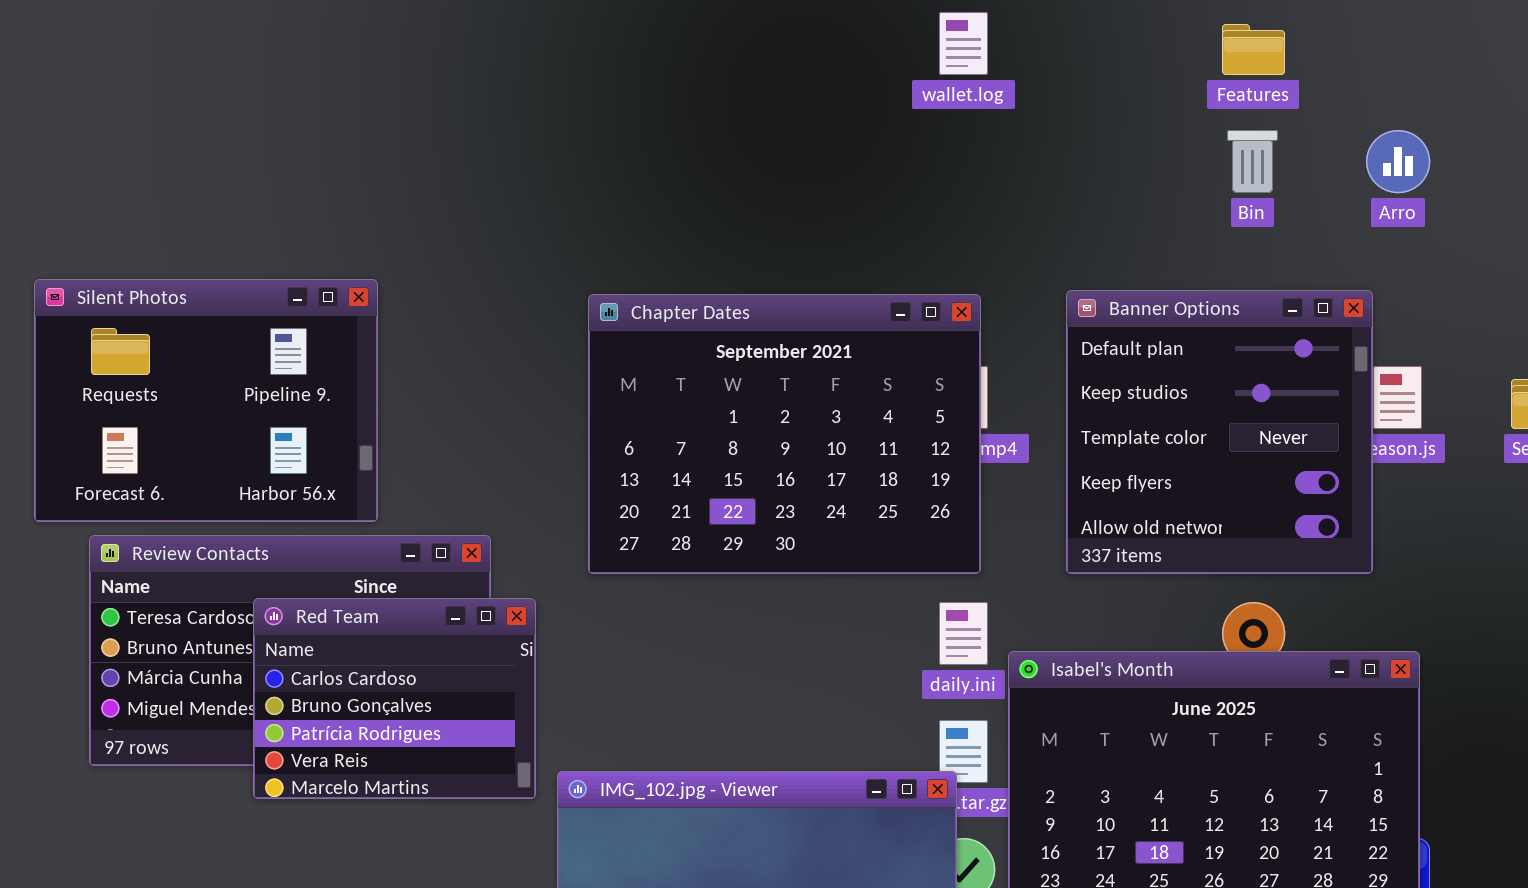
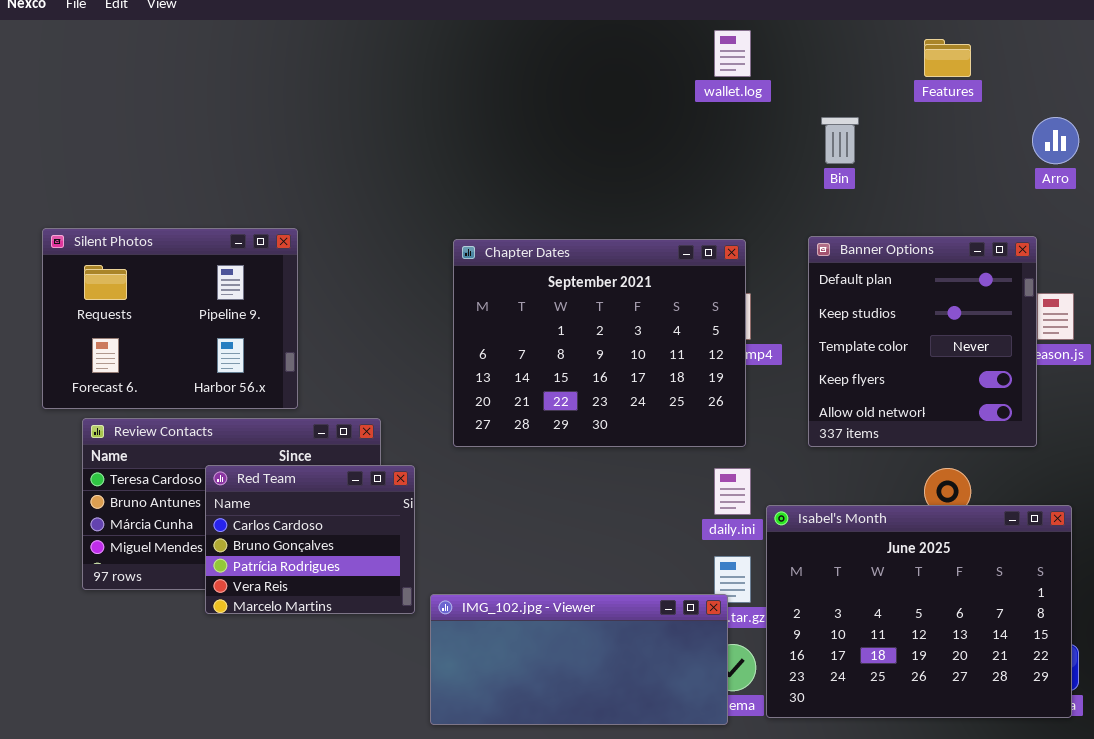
Bin: [1227,130,1278,193] -> [821,117,859,164], moved

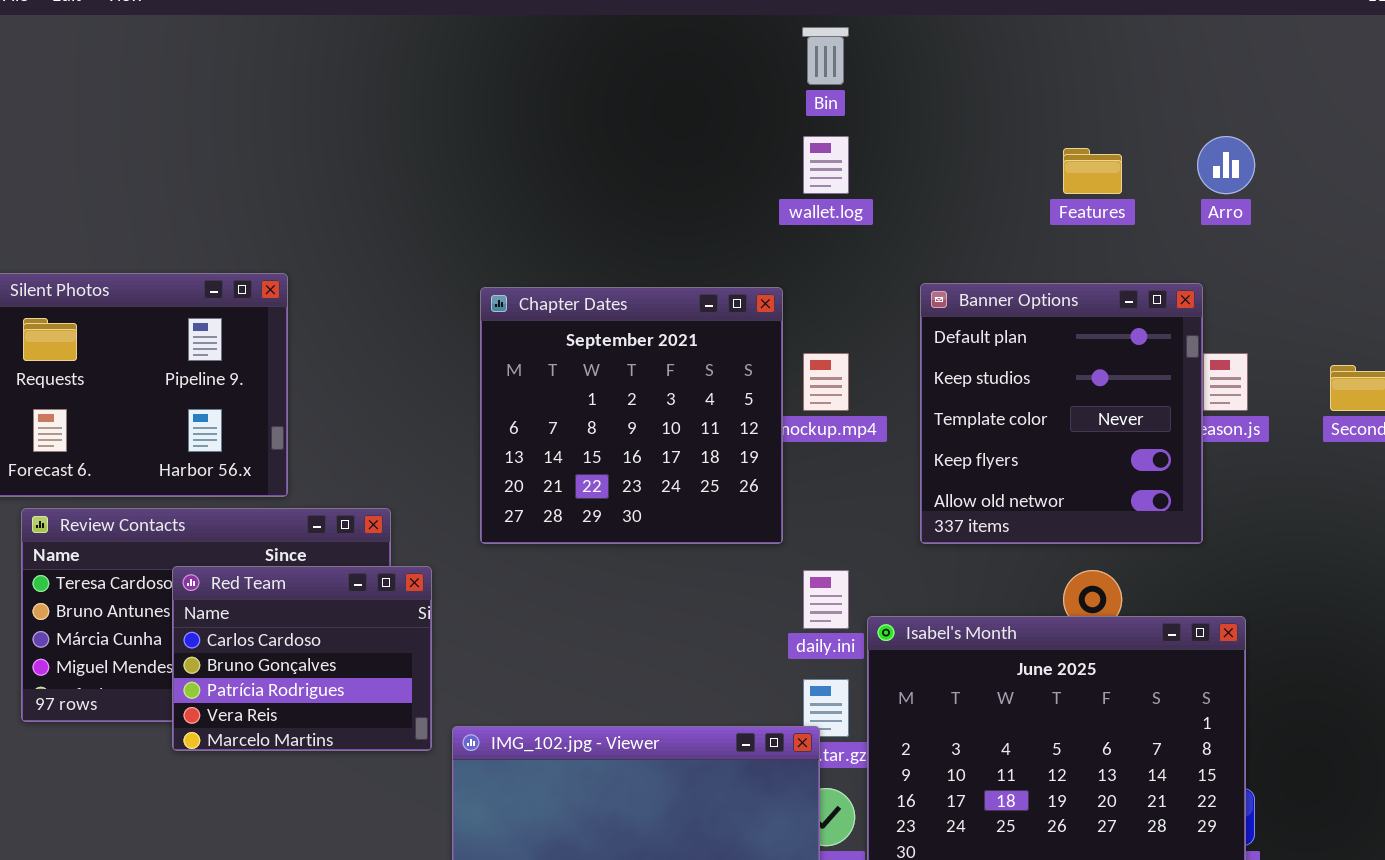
wallet.log: [714,30,751,77] -> [803,136,849,194], moved
Features: [924,39,971,77] -> [1063,148,1122,194], moved
Bin: [821,117,859,164] -> [802,27,849,85], moved
Chapter Dates: [453,239,746,447] -> [480,287,783,544], resized

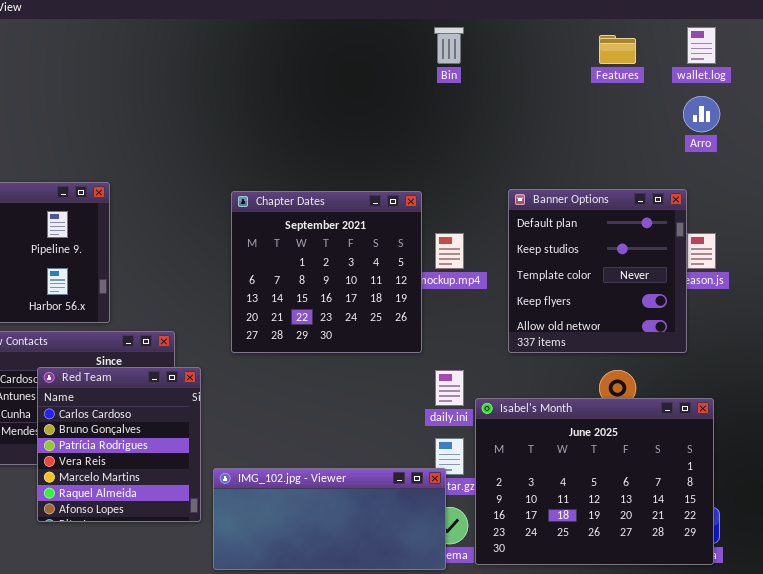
wallet.log: [803,136,849,194] -> [687,27,716,64], moved
Features: [1063,148,1122,194] -> [599,35,636,64], moved
Red Team: [172,566,432,751] -> [37,367,201,522], resized

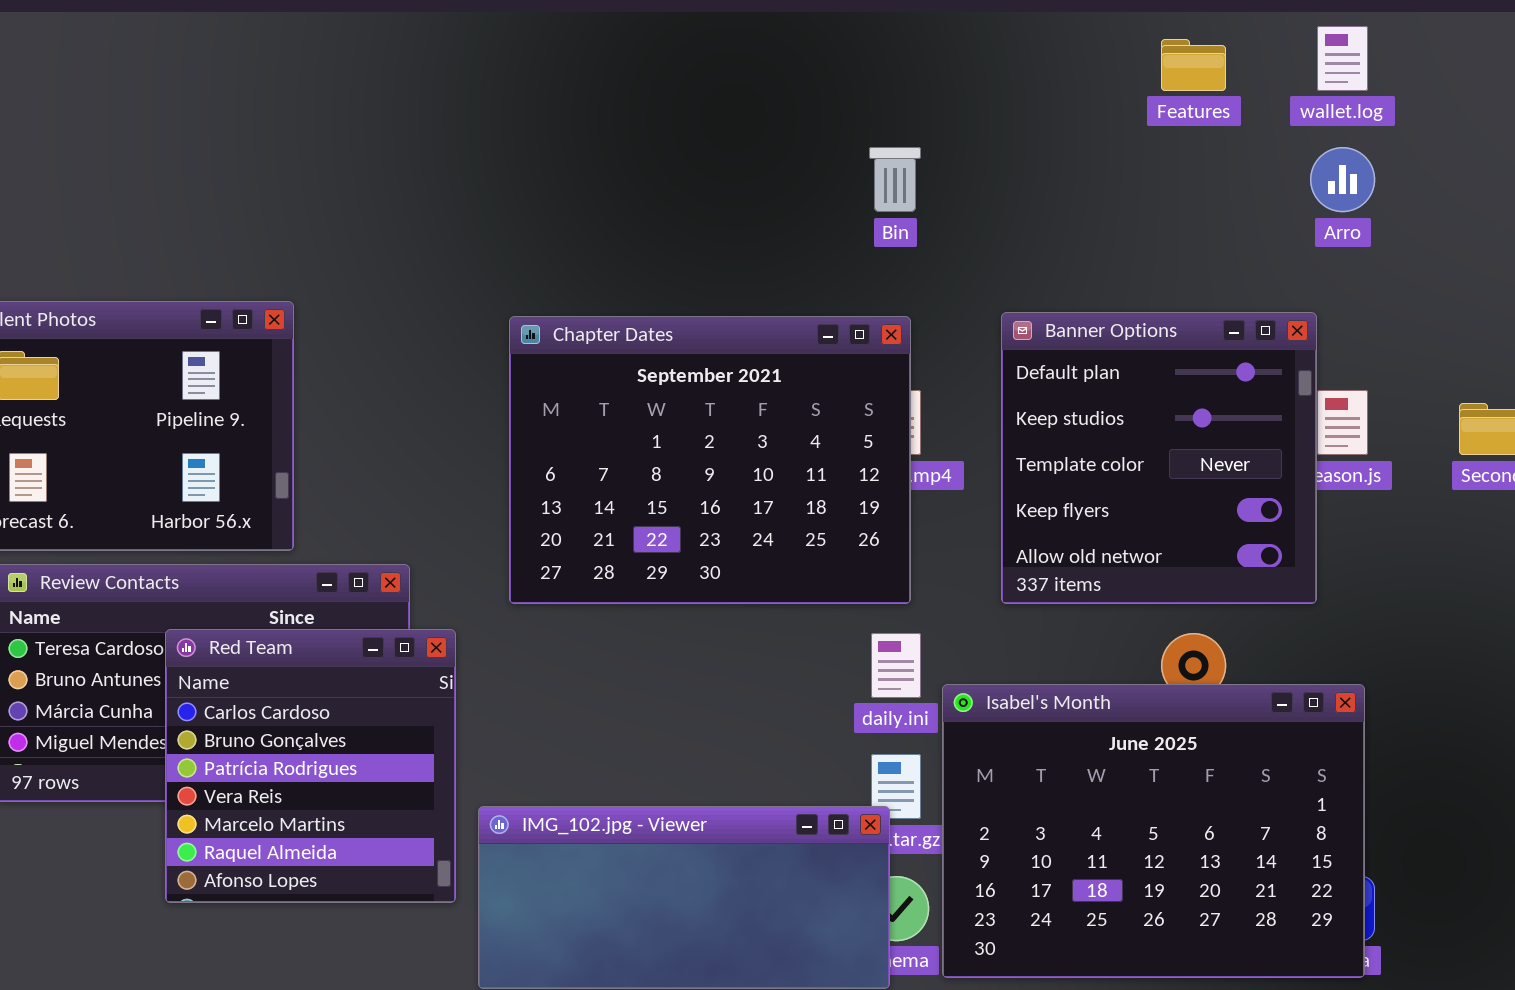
Bin: [434,27,464,64] -> [869,147,921,212], moved
Chapter Dates: [231,191,422,353] -> [509,316,911,604], resized

